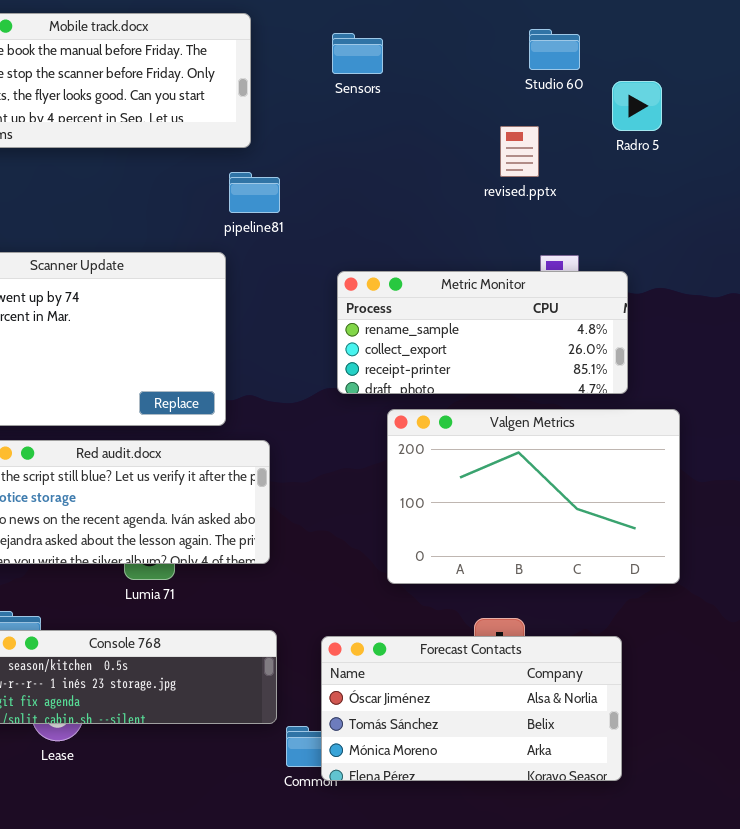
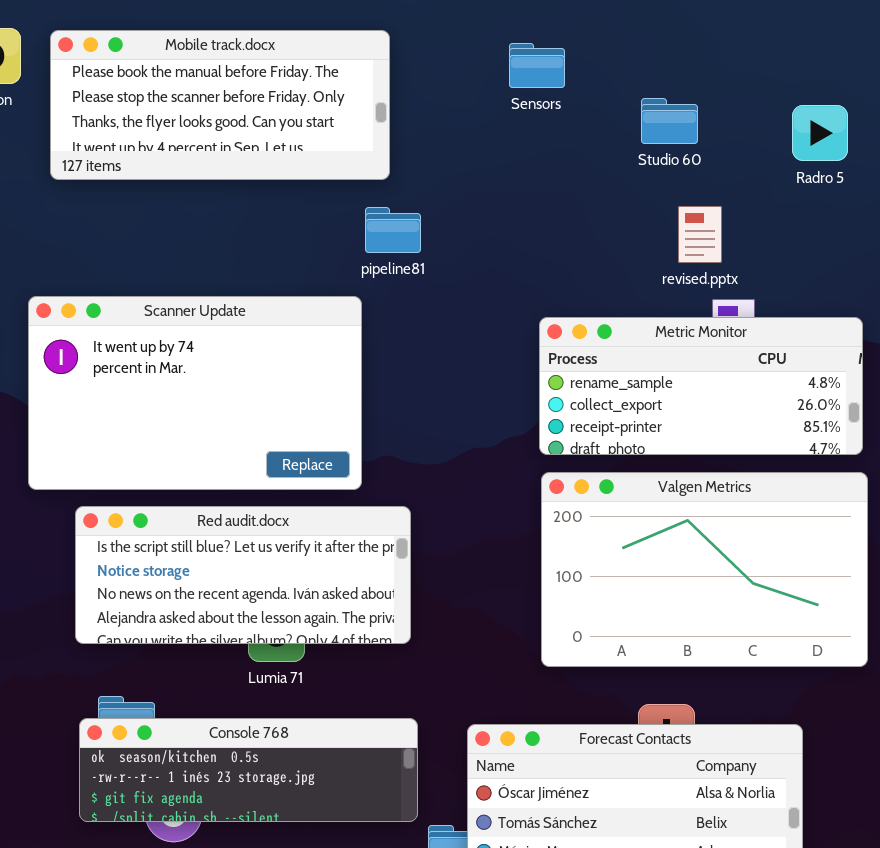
Studio 60: [529,29,580,70] -> [641,98,698,144], moved
Sensors: [332,33,383,74] -> [509,43,565,88], moved
revised.pptx: [500,126,539,177] -> [678,206,722,263], moved
Metric Monitor: [337,271,628,394] -> [539,317,863,455], moved

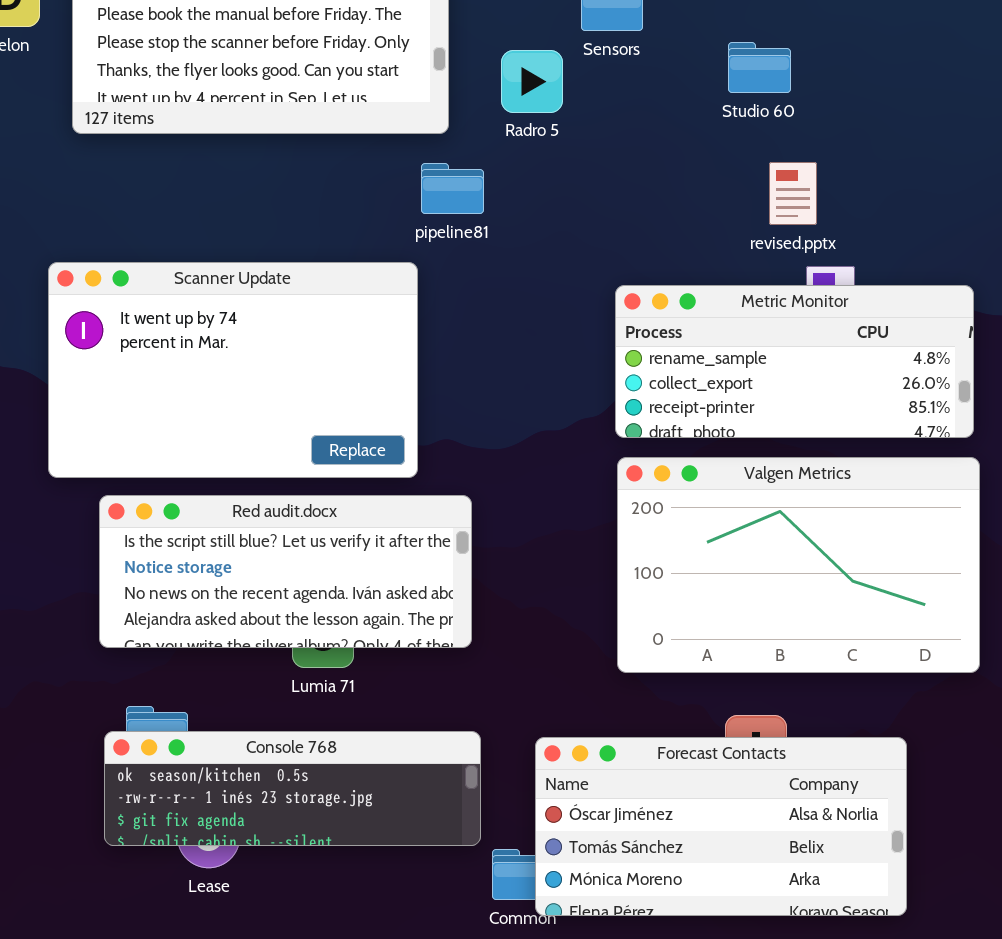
Radro 5: [792,105,848,161] -> [501,50,563,113], moved

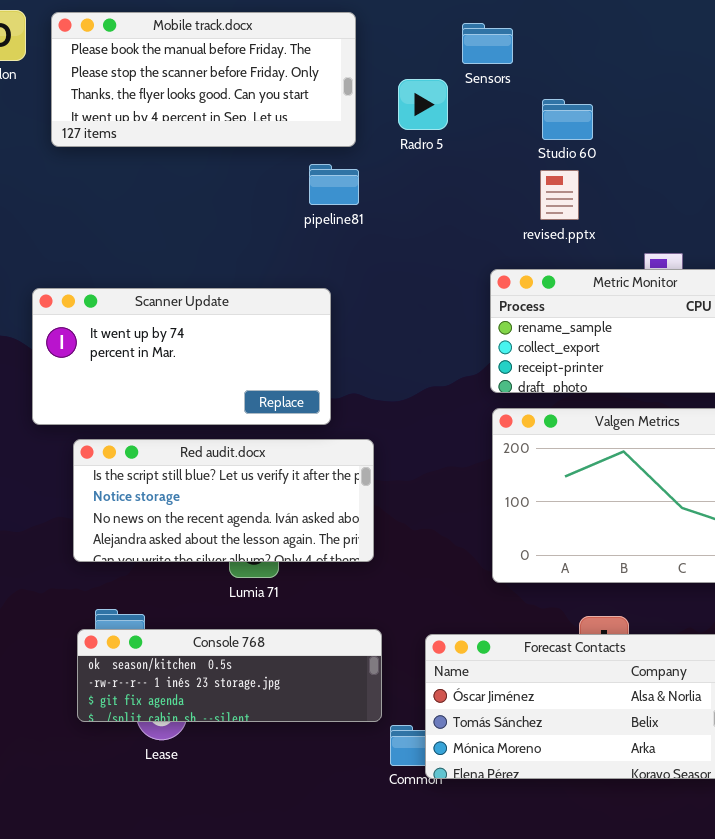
Studio 60: [728,42,791,93] -> [542,99,593,140], moved
revised.pptx: [769,162,817,225] -> [540,170,579,220], moved
pipeline81: [421,163,484,214] -> [309,164,359,205], moved
Scanner Update: [48,262,418,478] -> [32,288,331,425], resized

